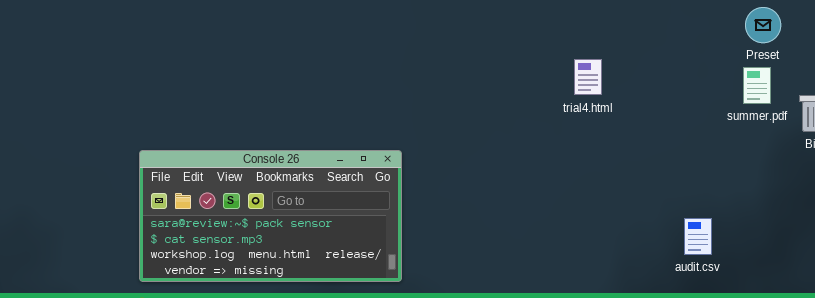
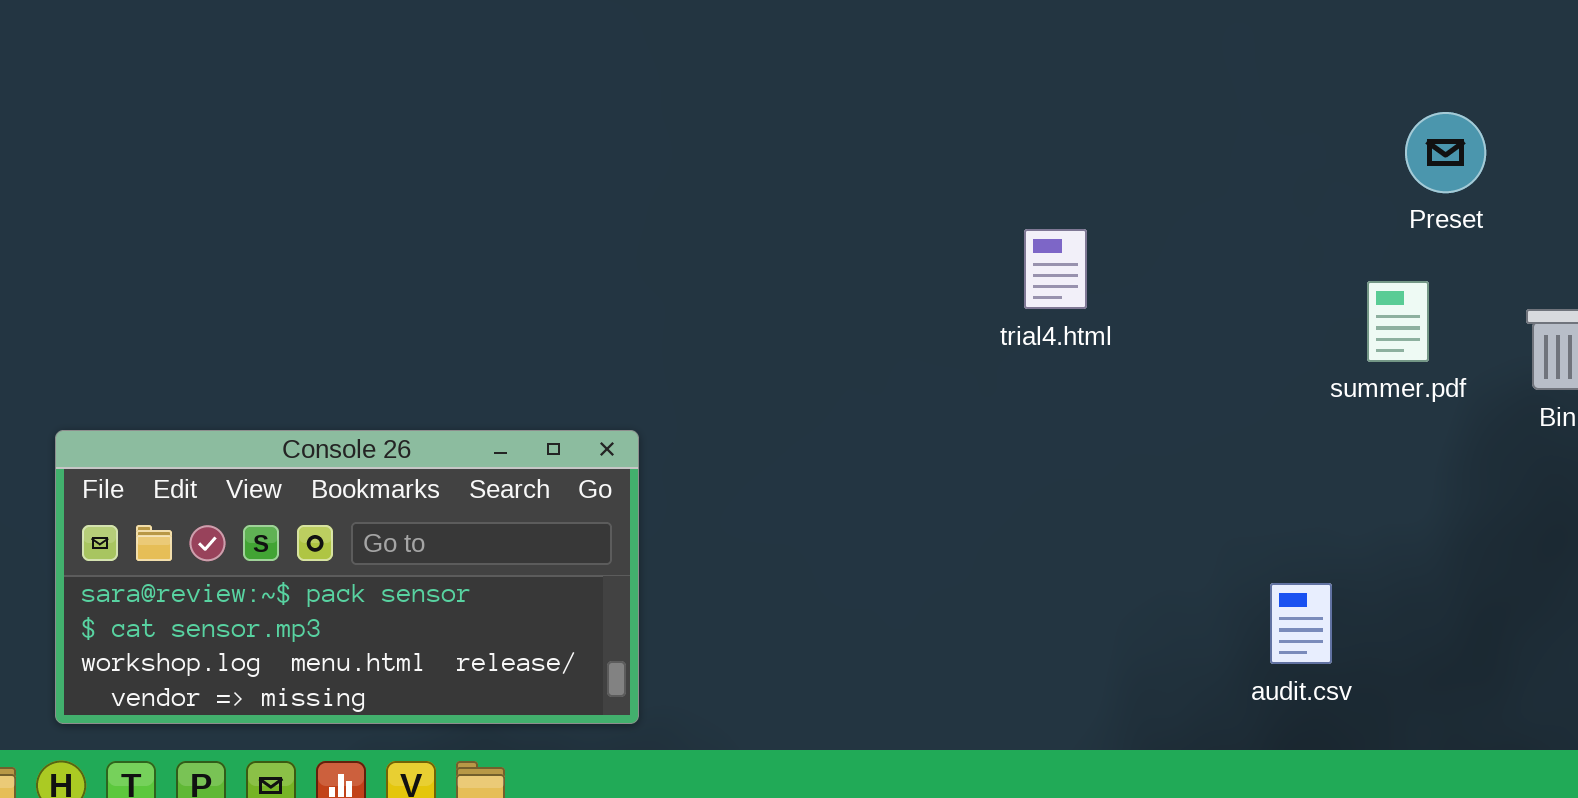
summer.pdf: [743,67,771,104] -> [1367,281,1429,362], moved

